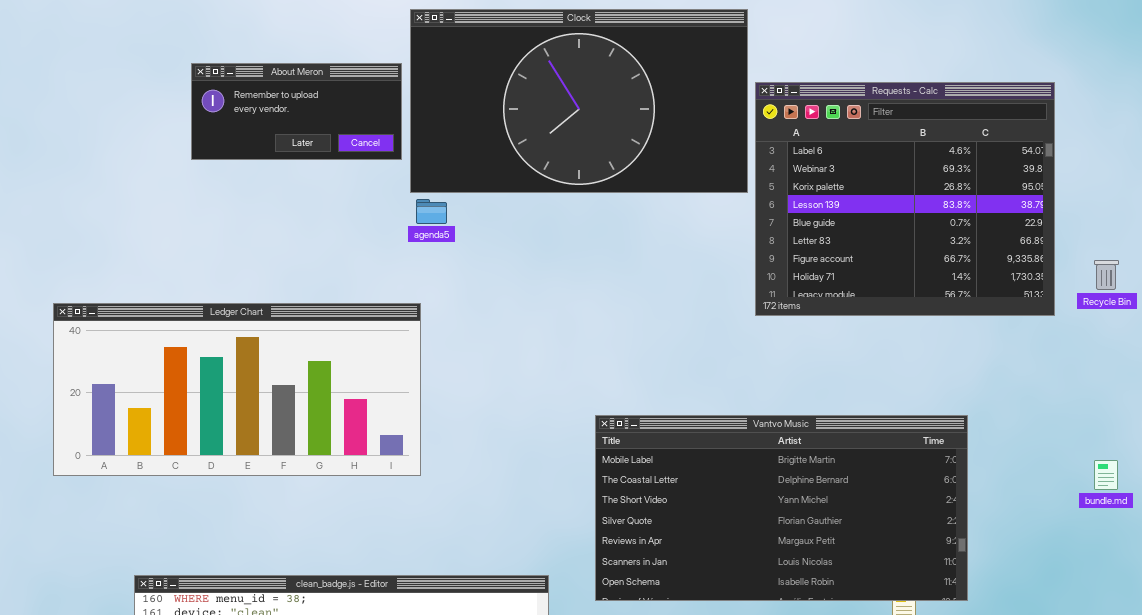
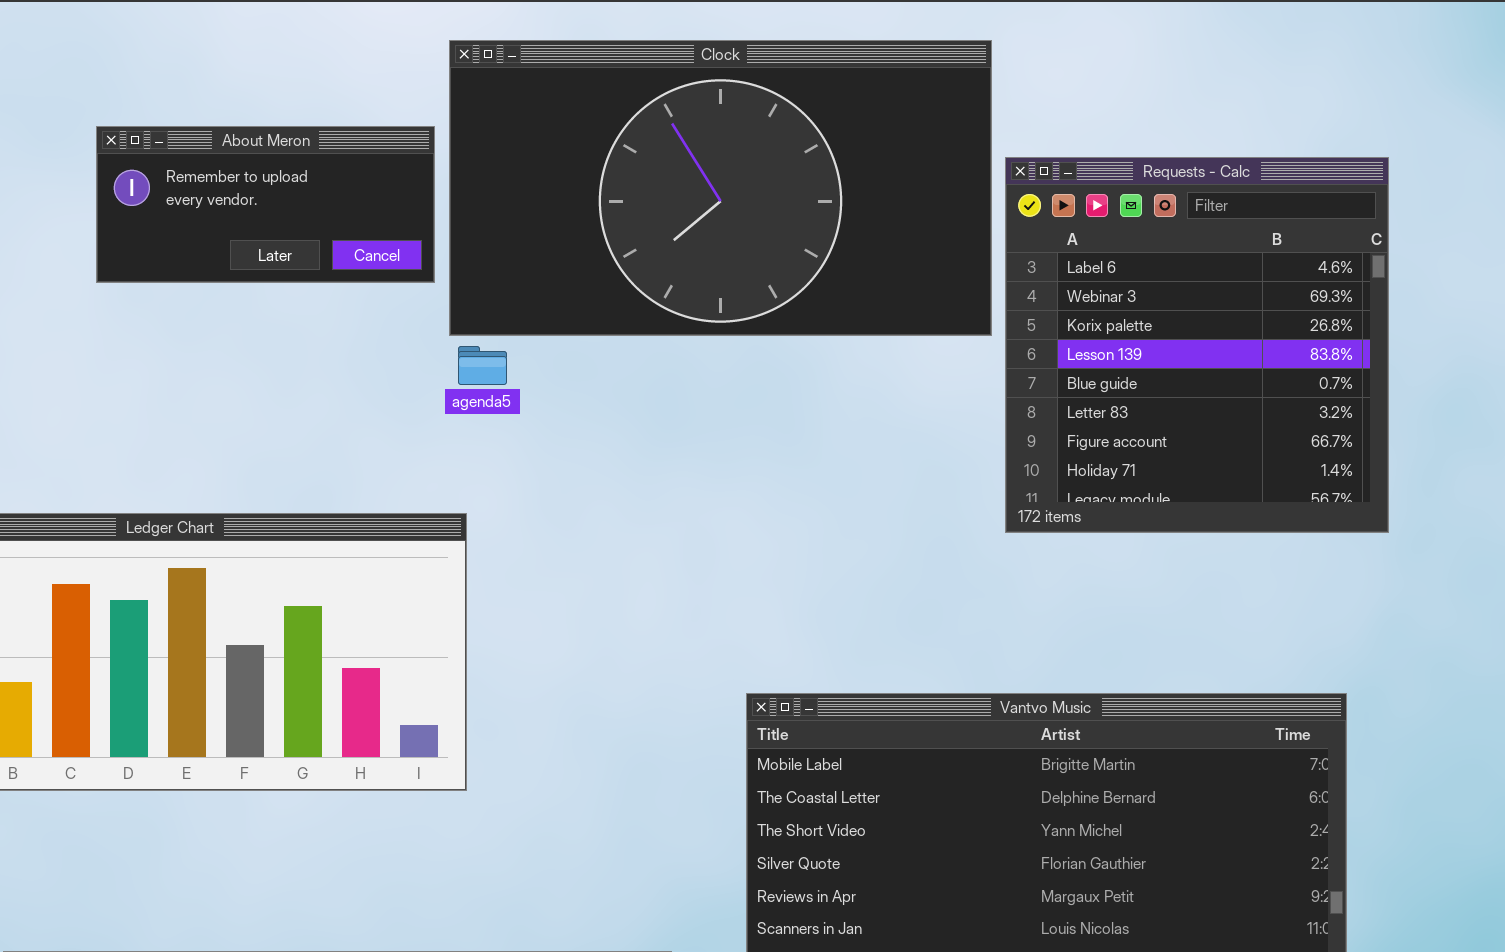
Requests - Calc: [755,82,1055,316] -> [1005,157,1389,533], resized

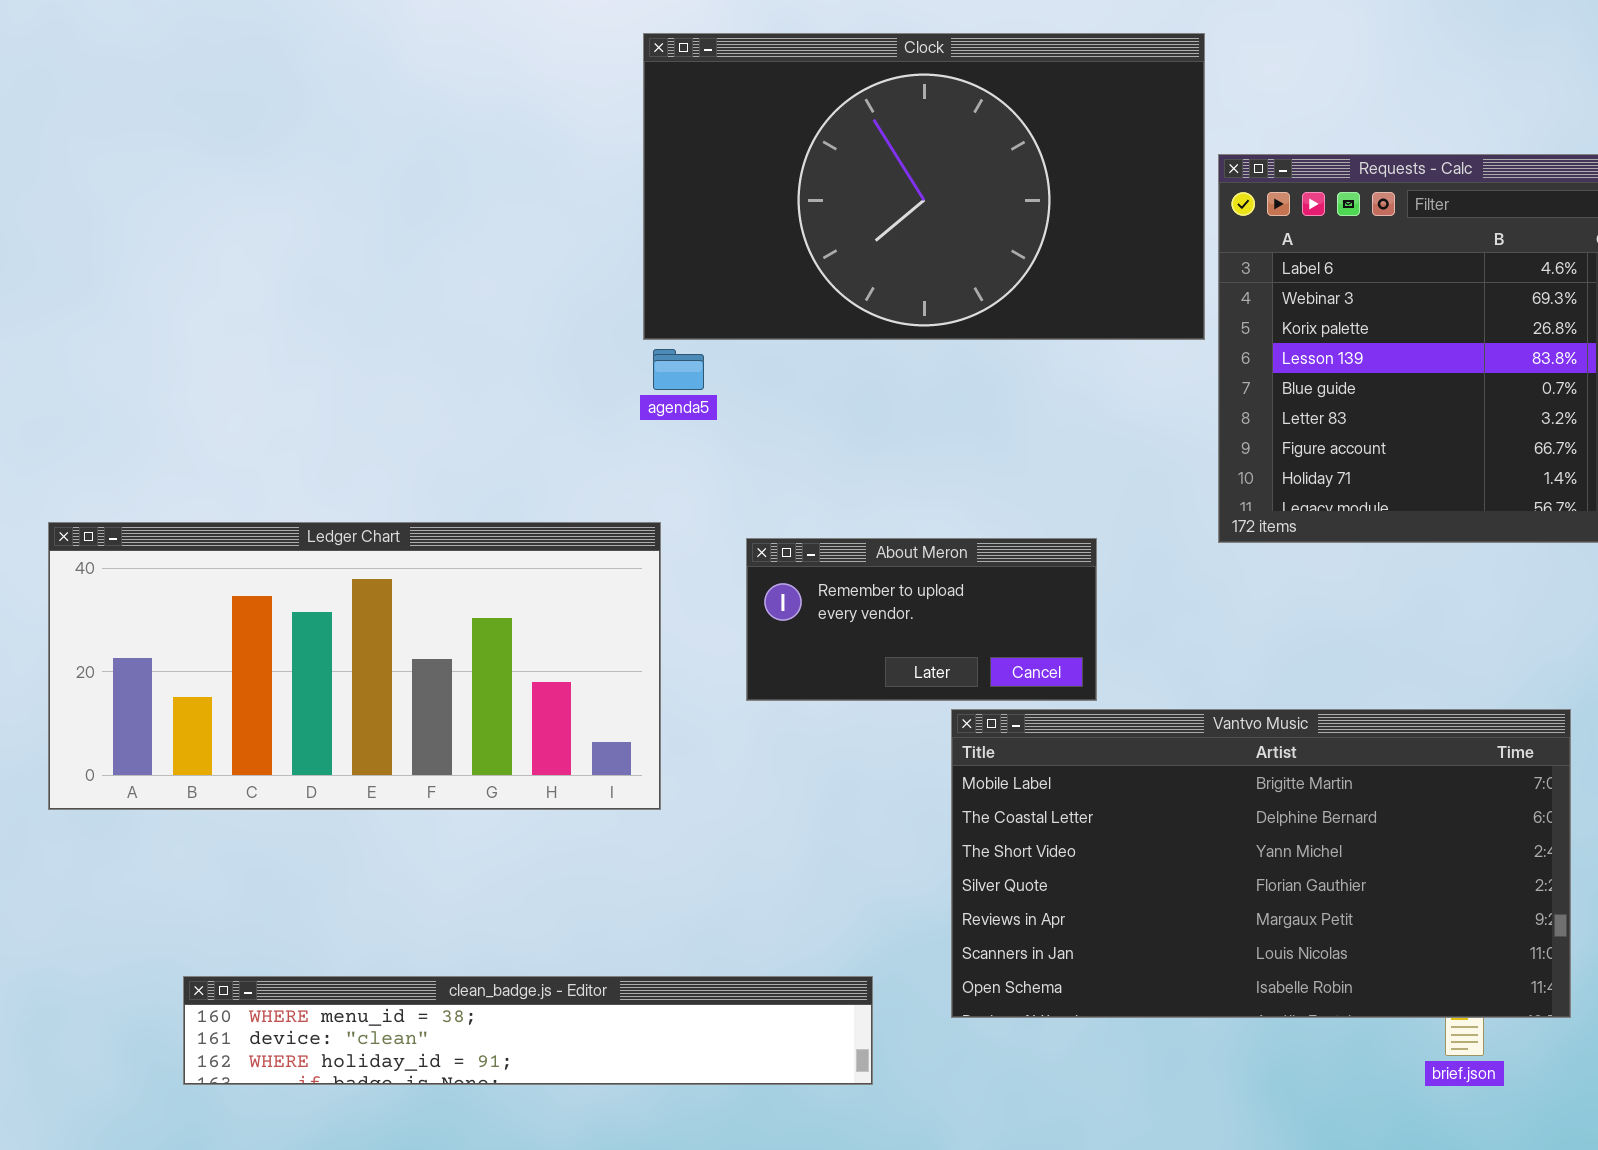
About Meron: [96,126,435,283] -> [746,538,1097,701], moved

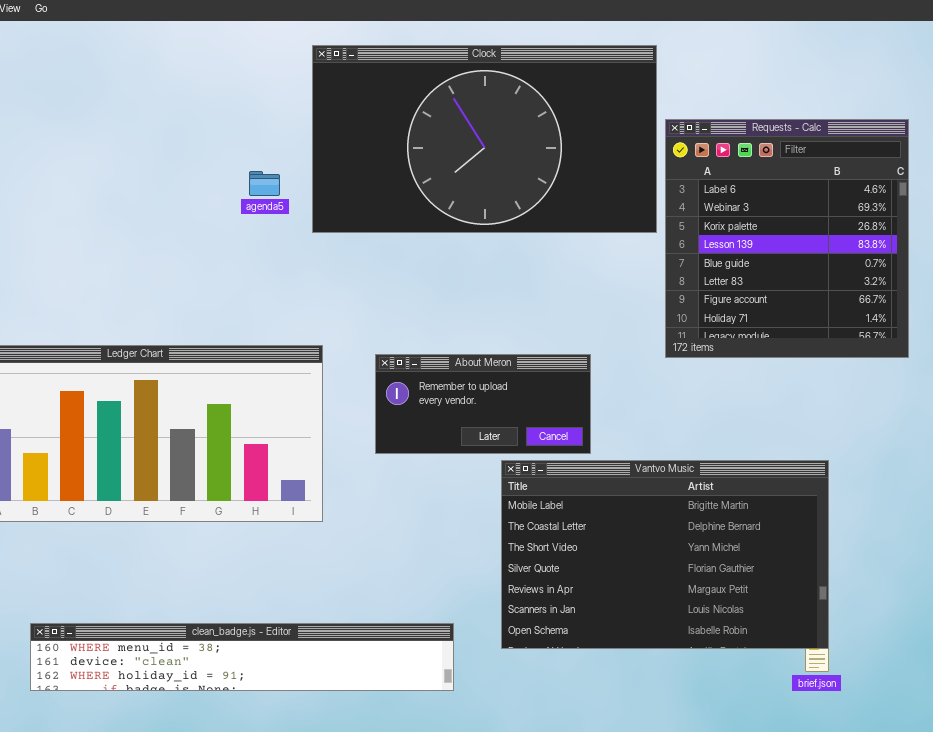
agenda5: [653,349,704,390] -> [249,171,280,196], moved
Vantvo Music: [951,709,1571,1018] -> [501,460,829,649], resized

